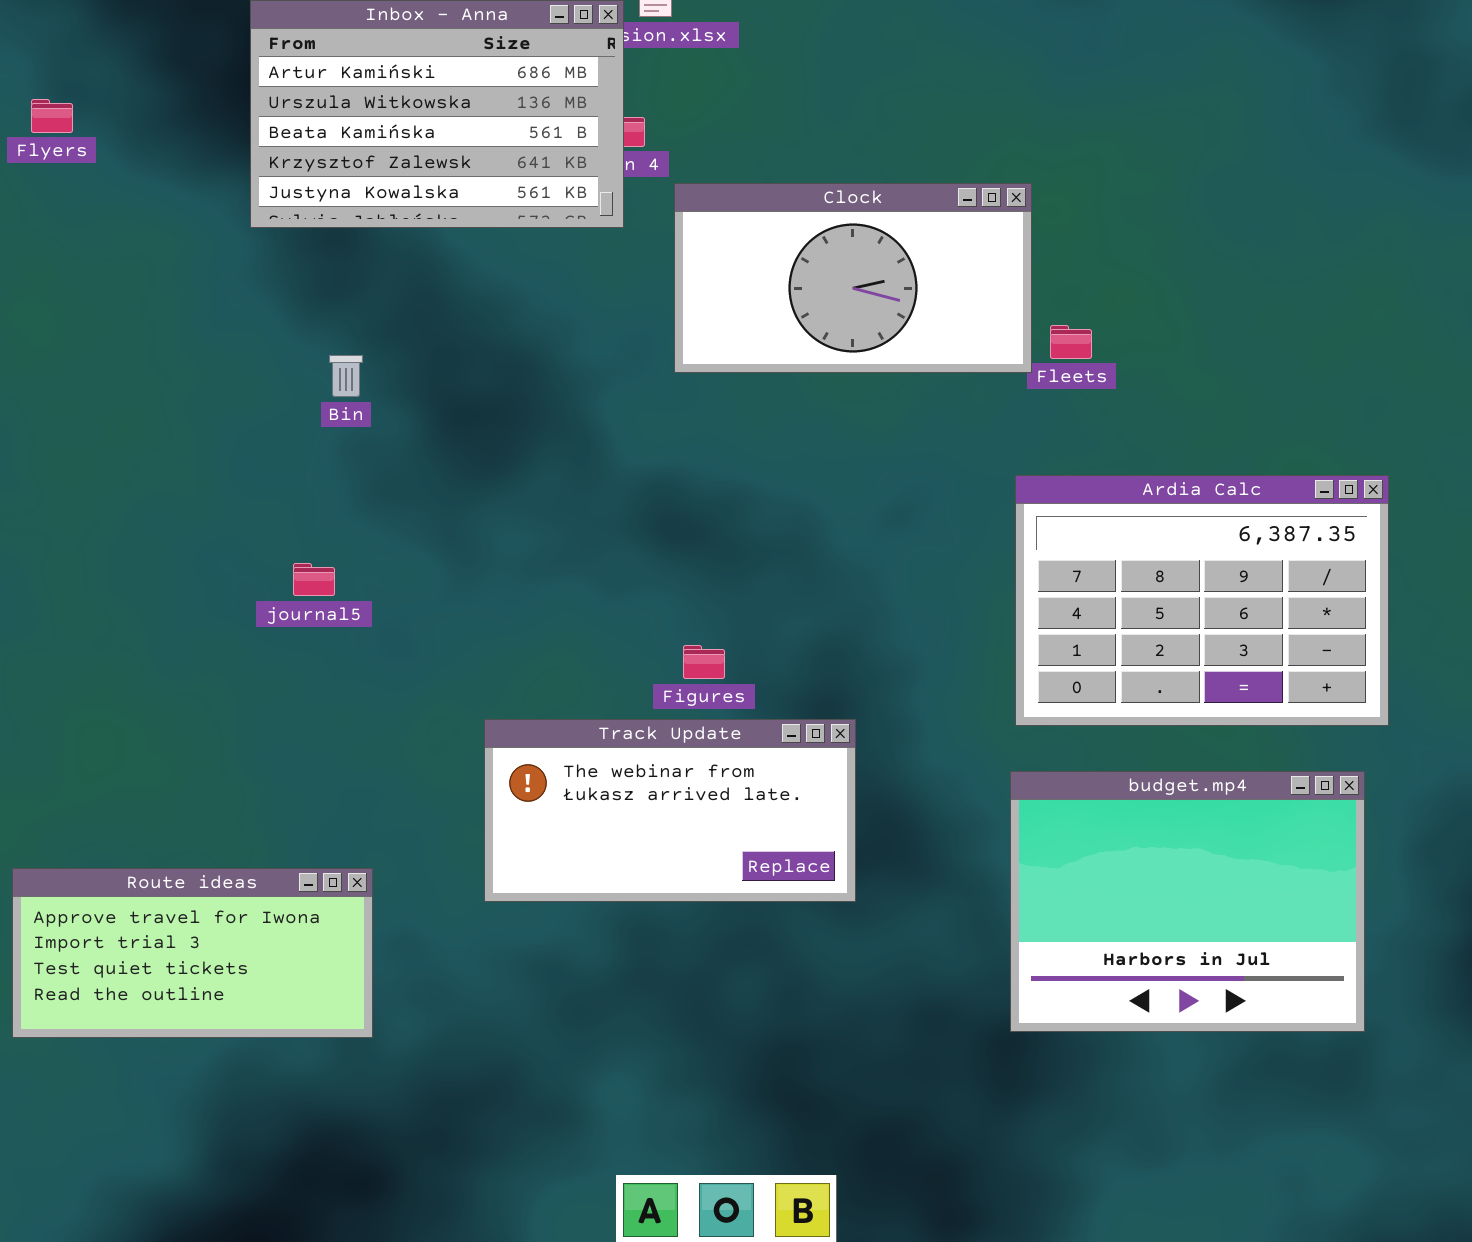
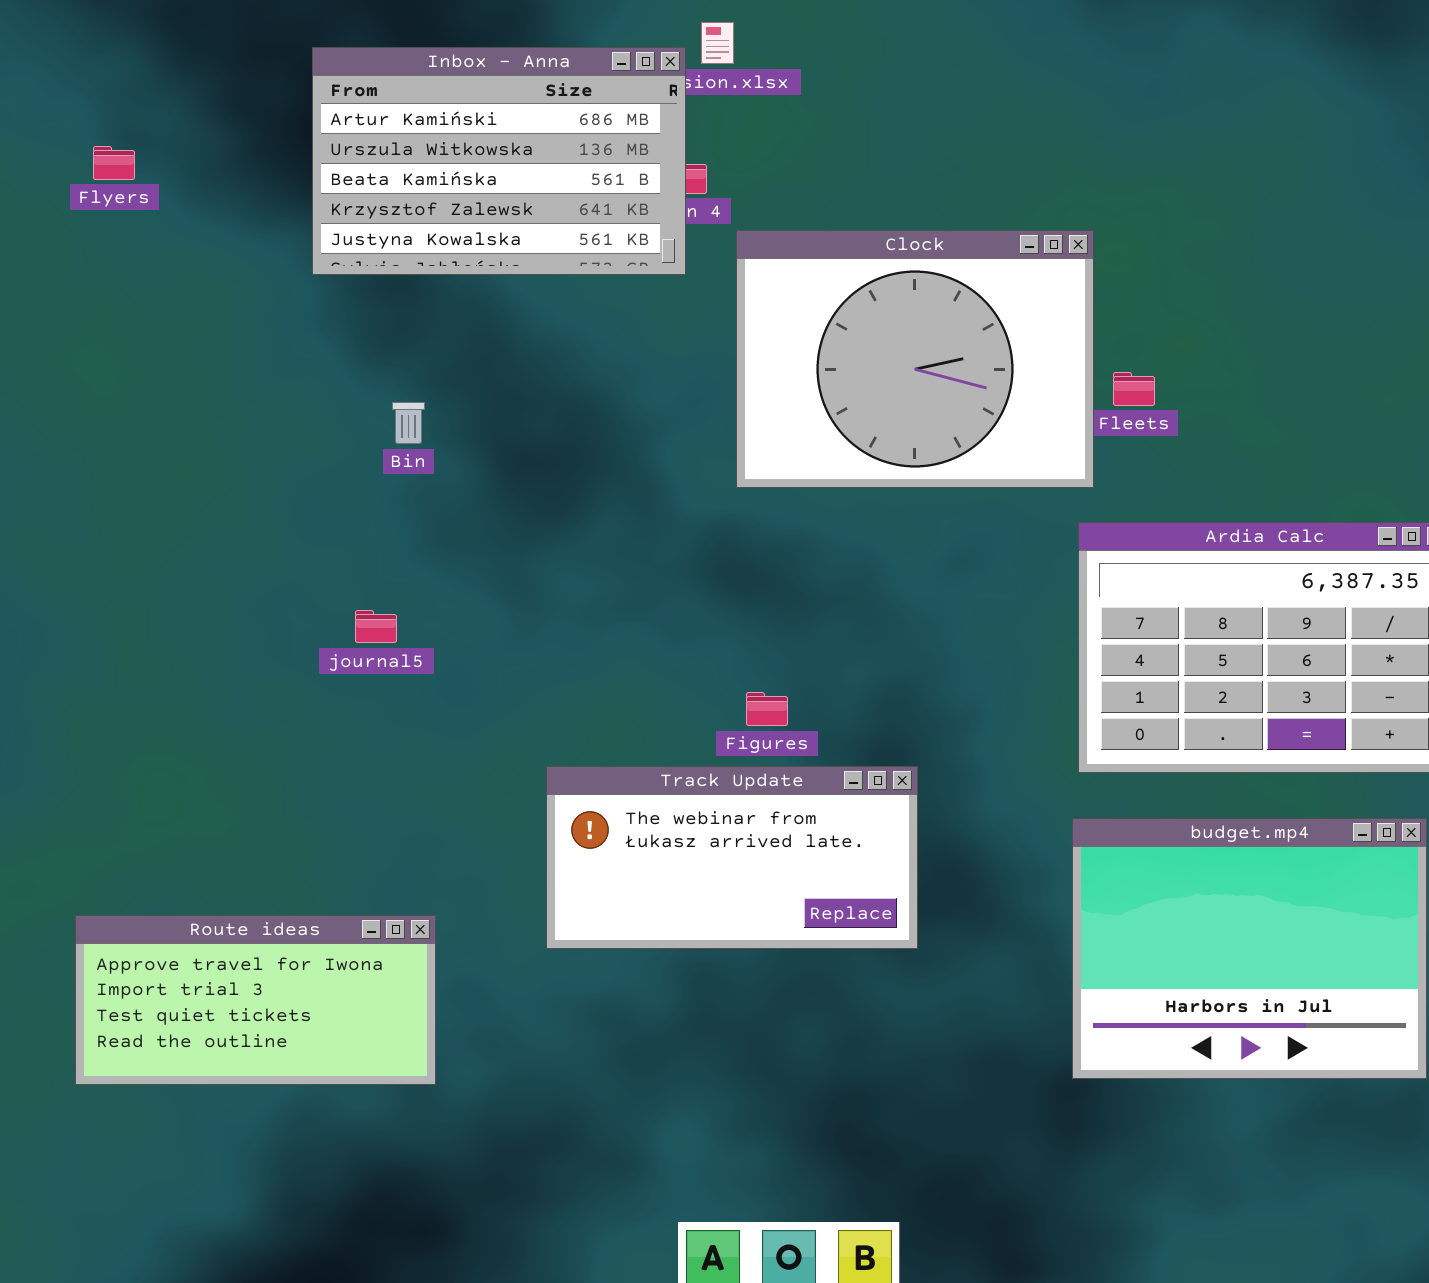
Clock: [674,183,1032,373] -> [736,230,1094,488], resized

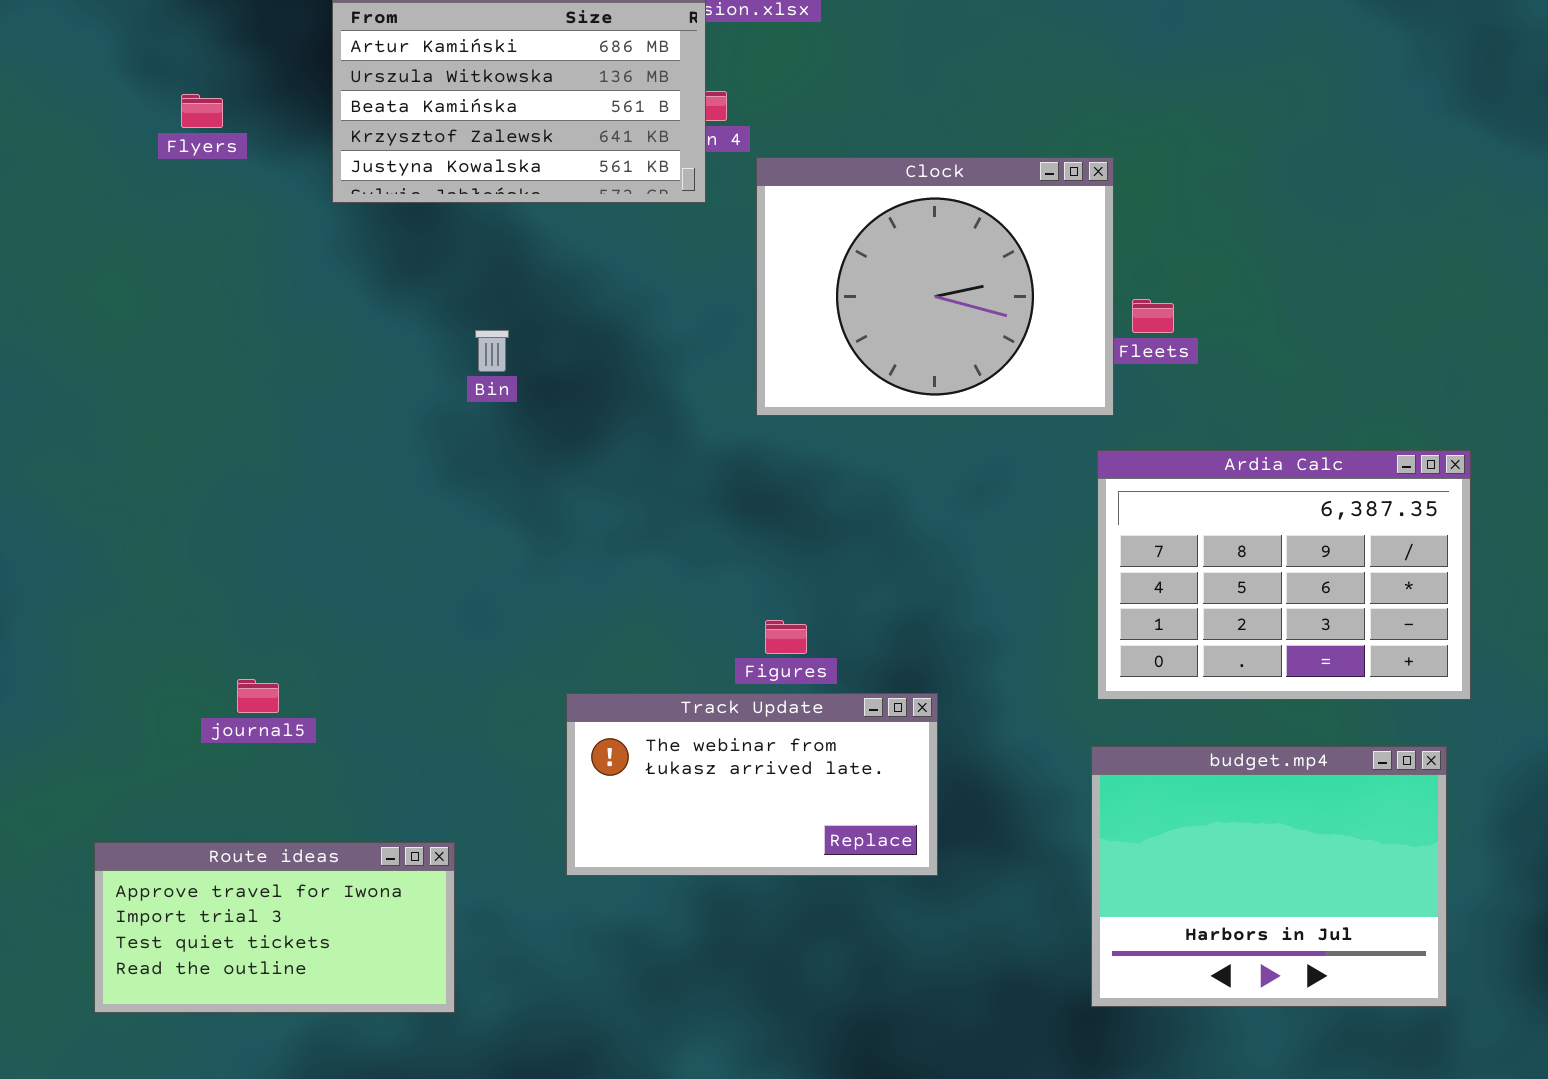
Flyers: [93,146,135,180] -> [181,94,223,128], moved
Bin: [392,402,425,444] -> [475,330,509,372], moved
journal5: [355,610,397,643] -> [237,679,279,713], moved

